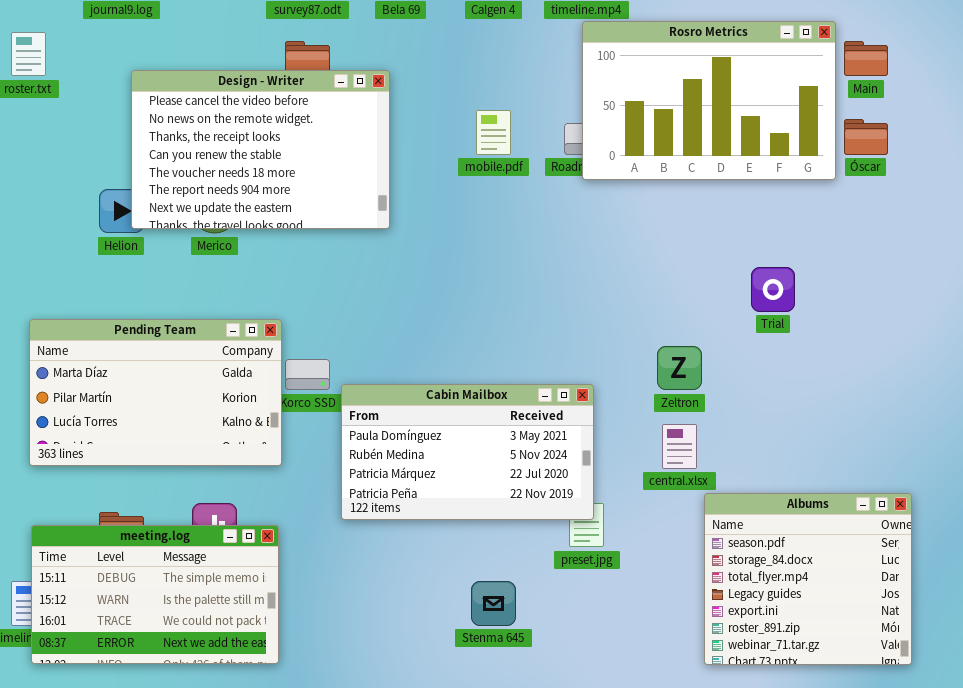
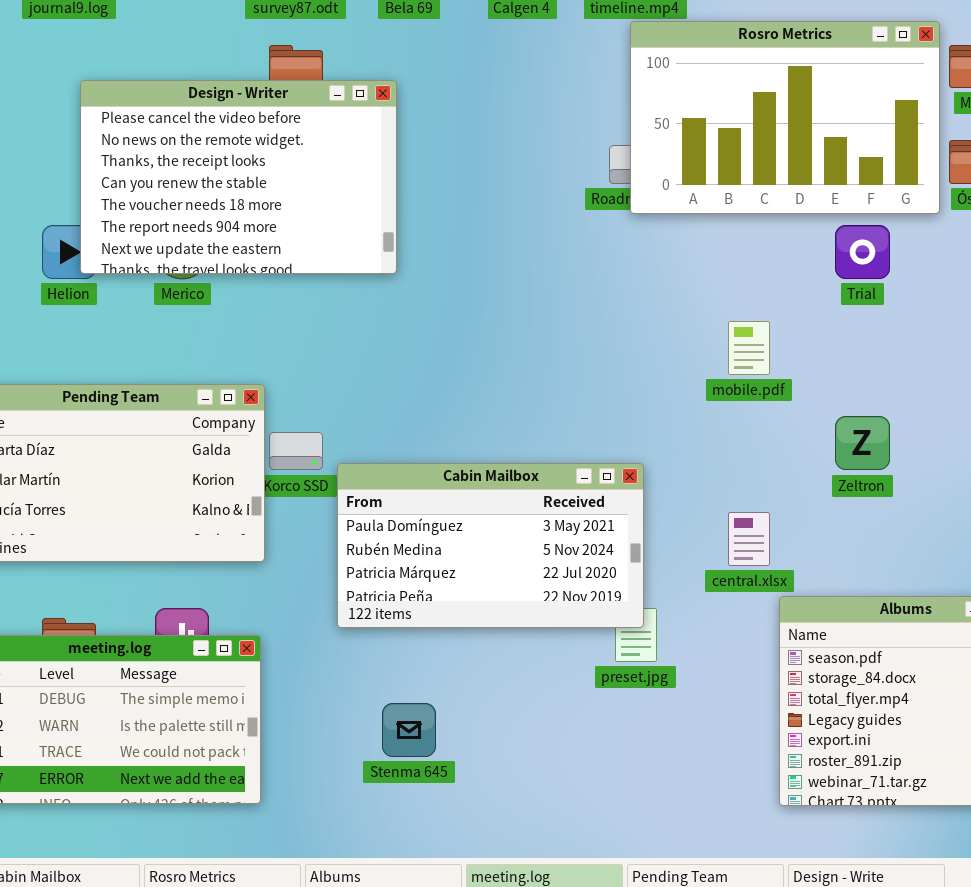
mobile.pdf: [476,110,511,155] -> [728,321,770,375], moved
Trial: [751,267,795,312] -> [835,225,890,279], moved
Zeltron: [657,346,702,390] -> [835,416,890,470], moved
Stenma 645: [471,581,516,626] -> [382,703,436,757], moved

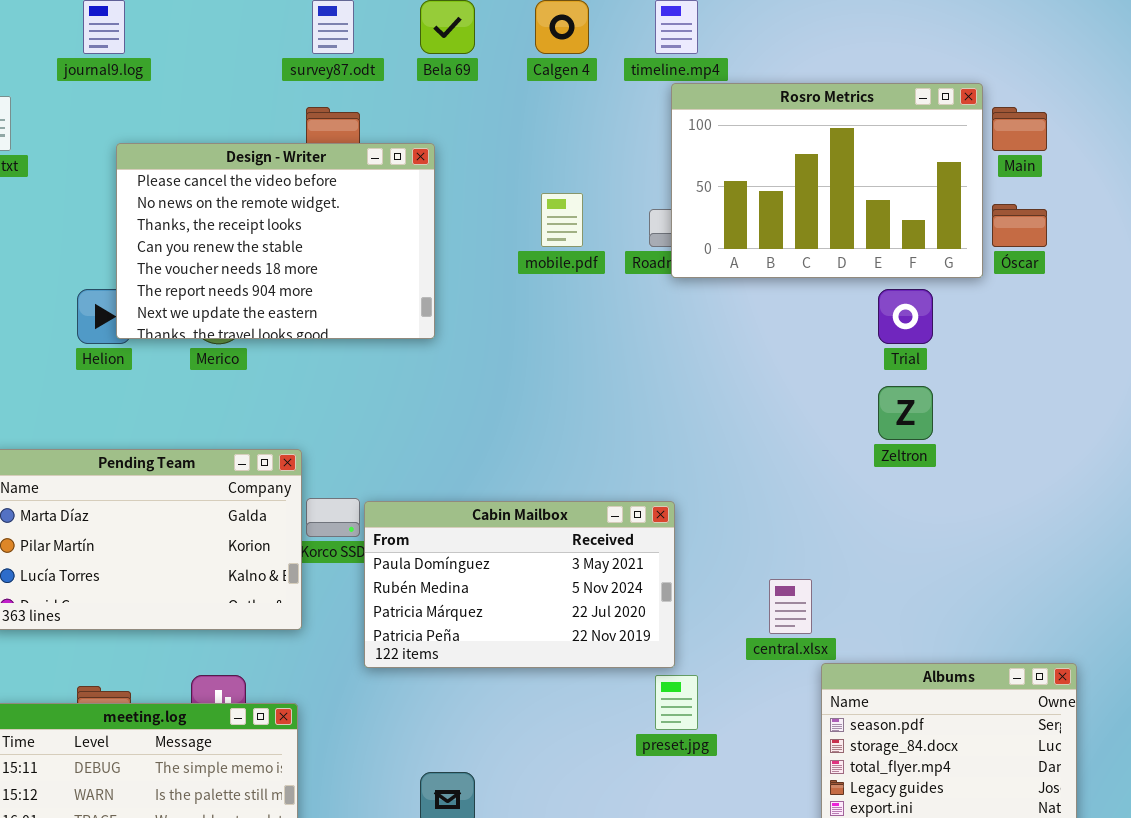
mobile.pdf: [728,321,770,375] -> [541,193,583,247], moved
Zeltron: [835,416,890,470] -> [878,386,933,440], moved
Cabin Mailbox: [337,463,644,628] -> [364,501,675,668], moved

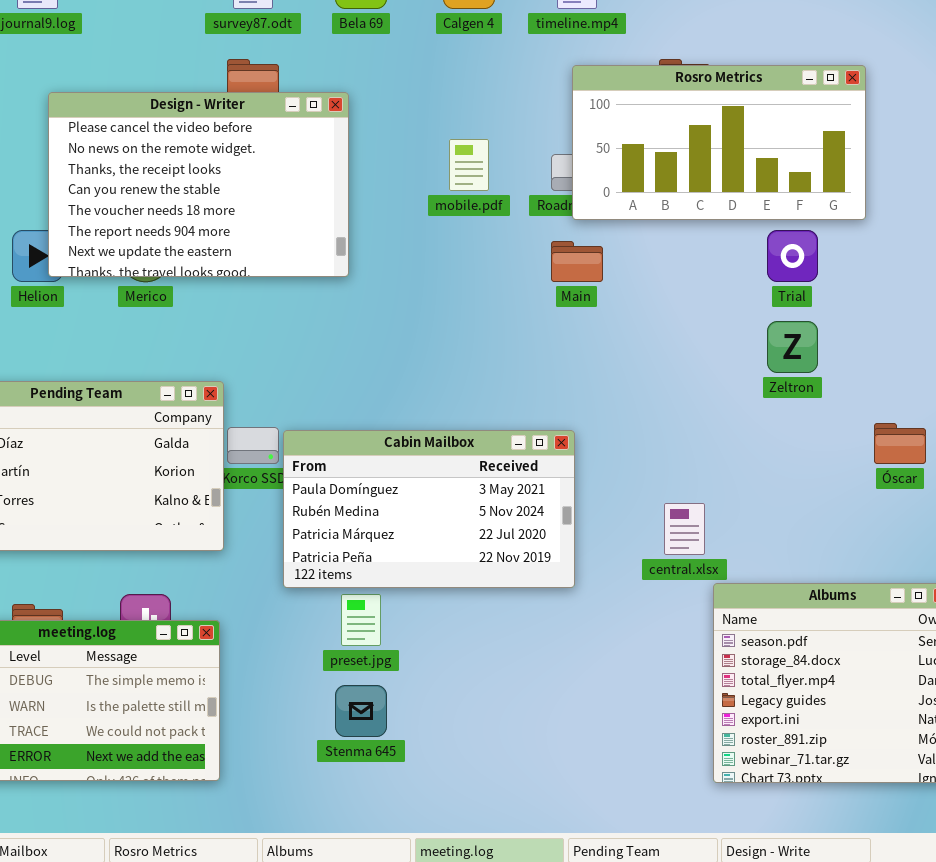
Rosro Metrics: [671,83,983,278] -> [572,65,866,220], resized
Main: [992,107,1047,151] -> [551,241,603,282], moved
Óscar: [992,204,1047,247] -> [874,423,926,464], moved
preset.jpg: [655,675,698,730] -> [341,594,381,646], moved

